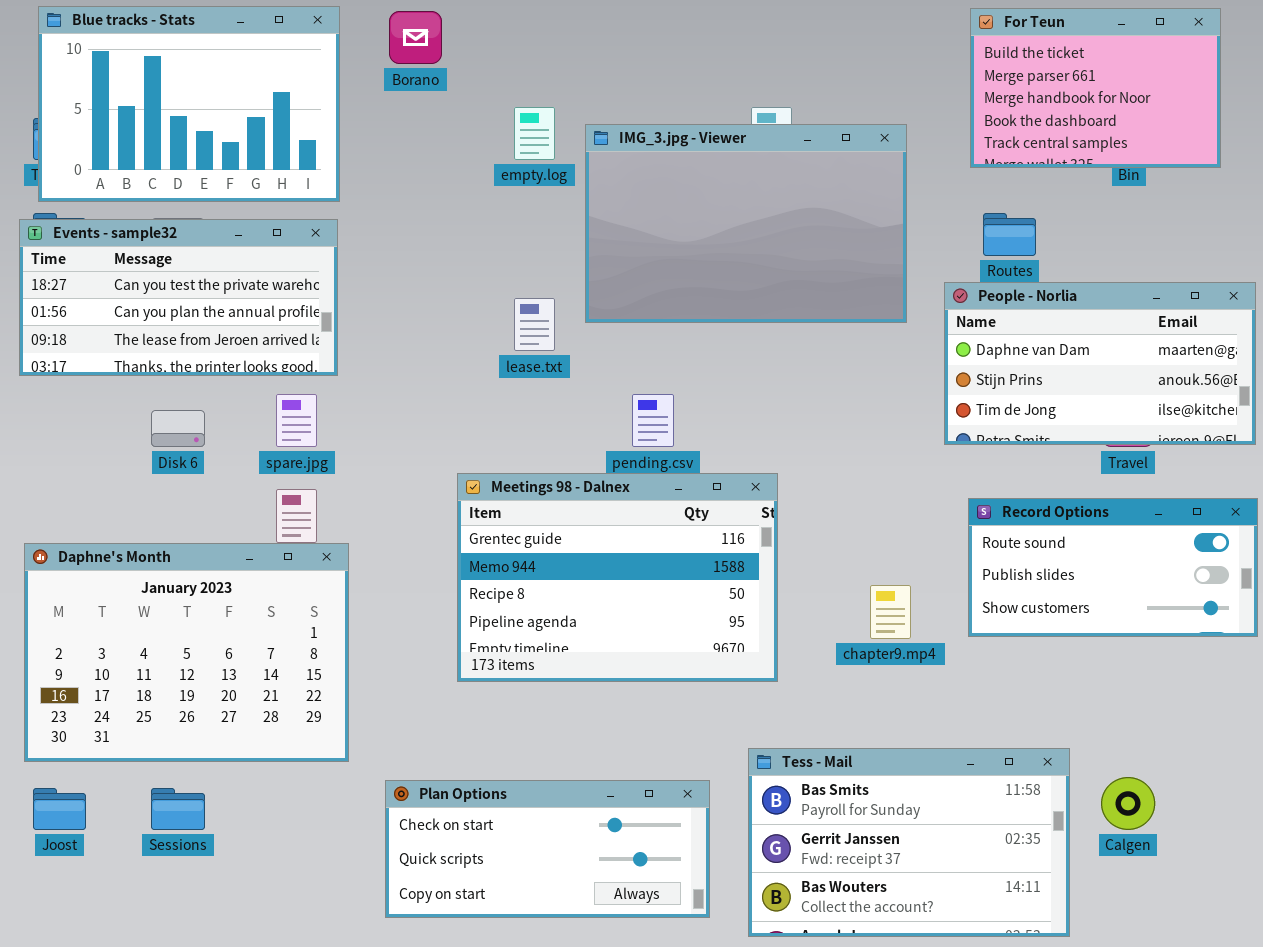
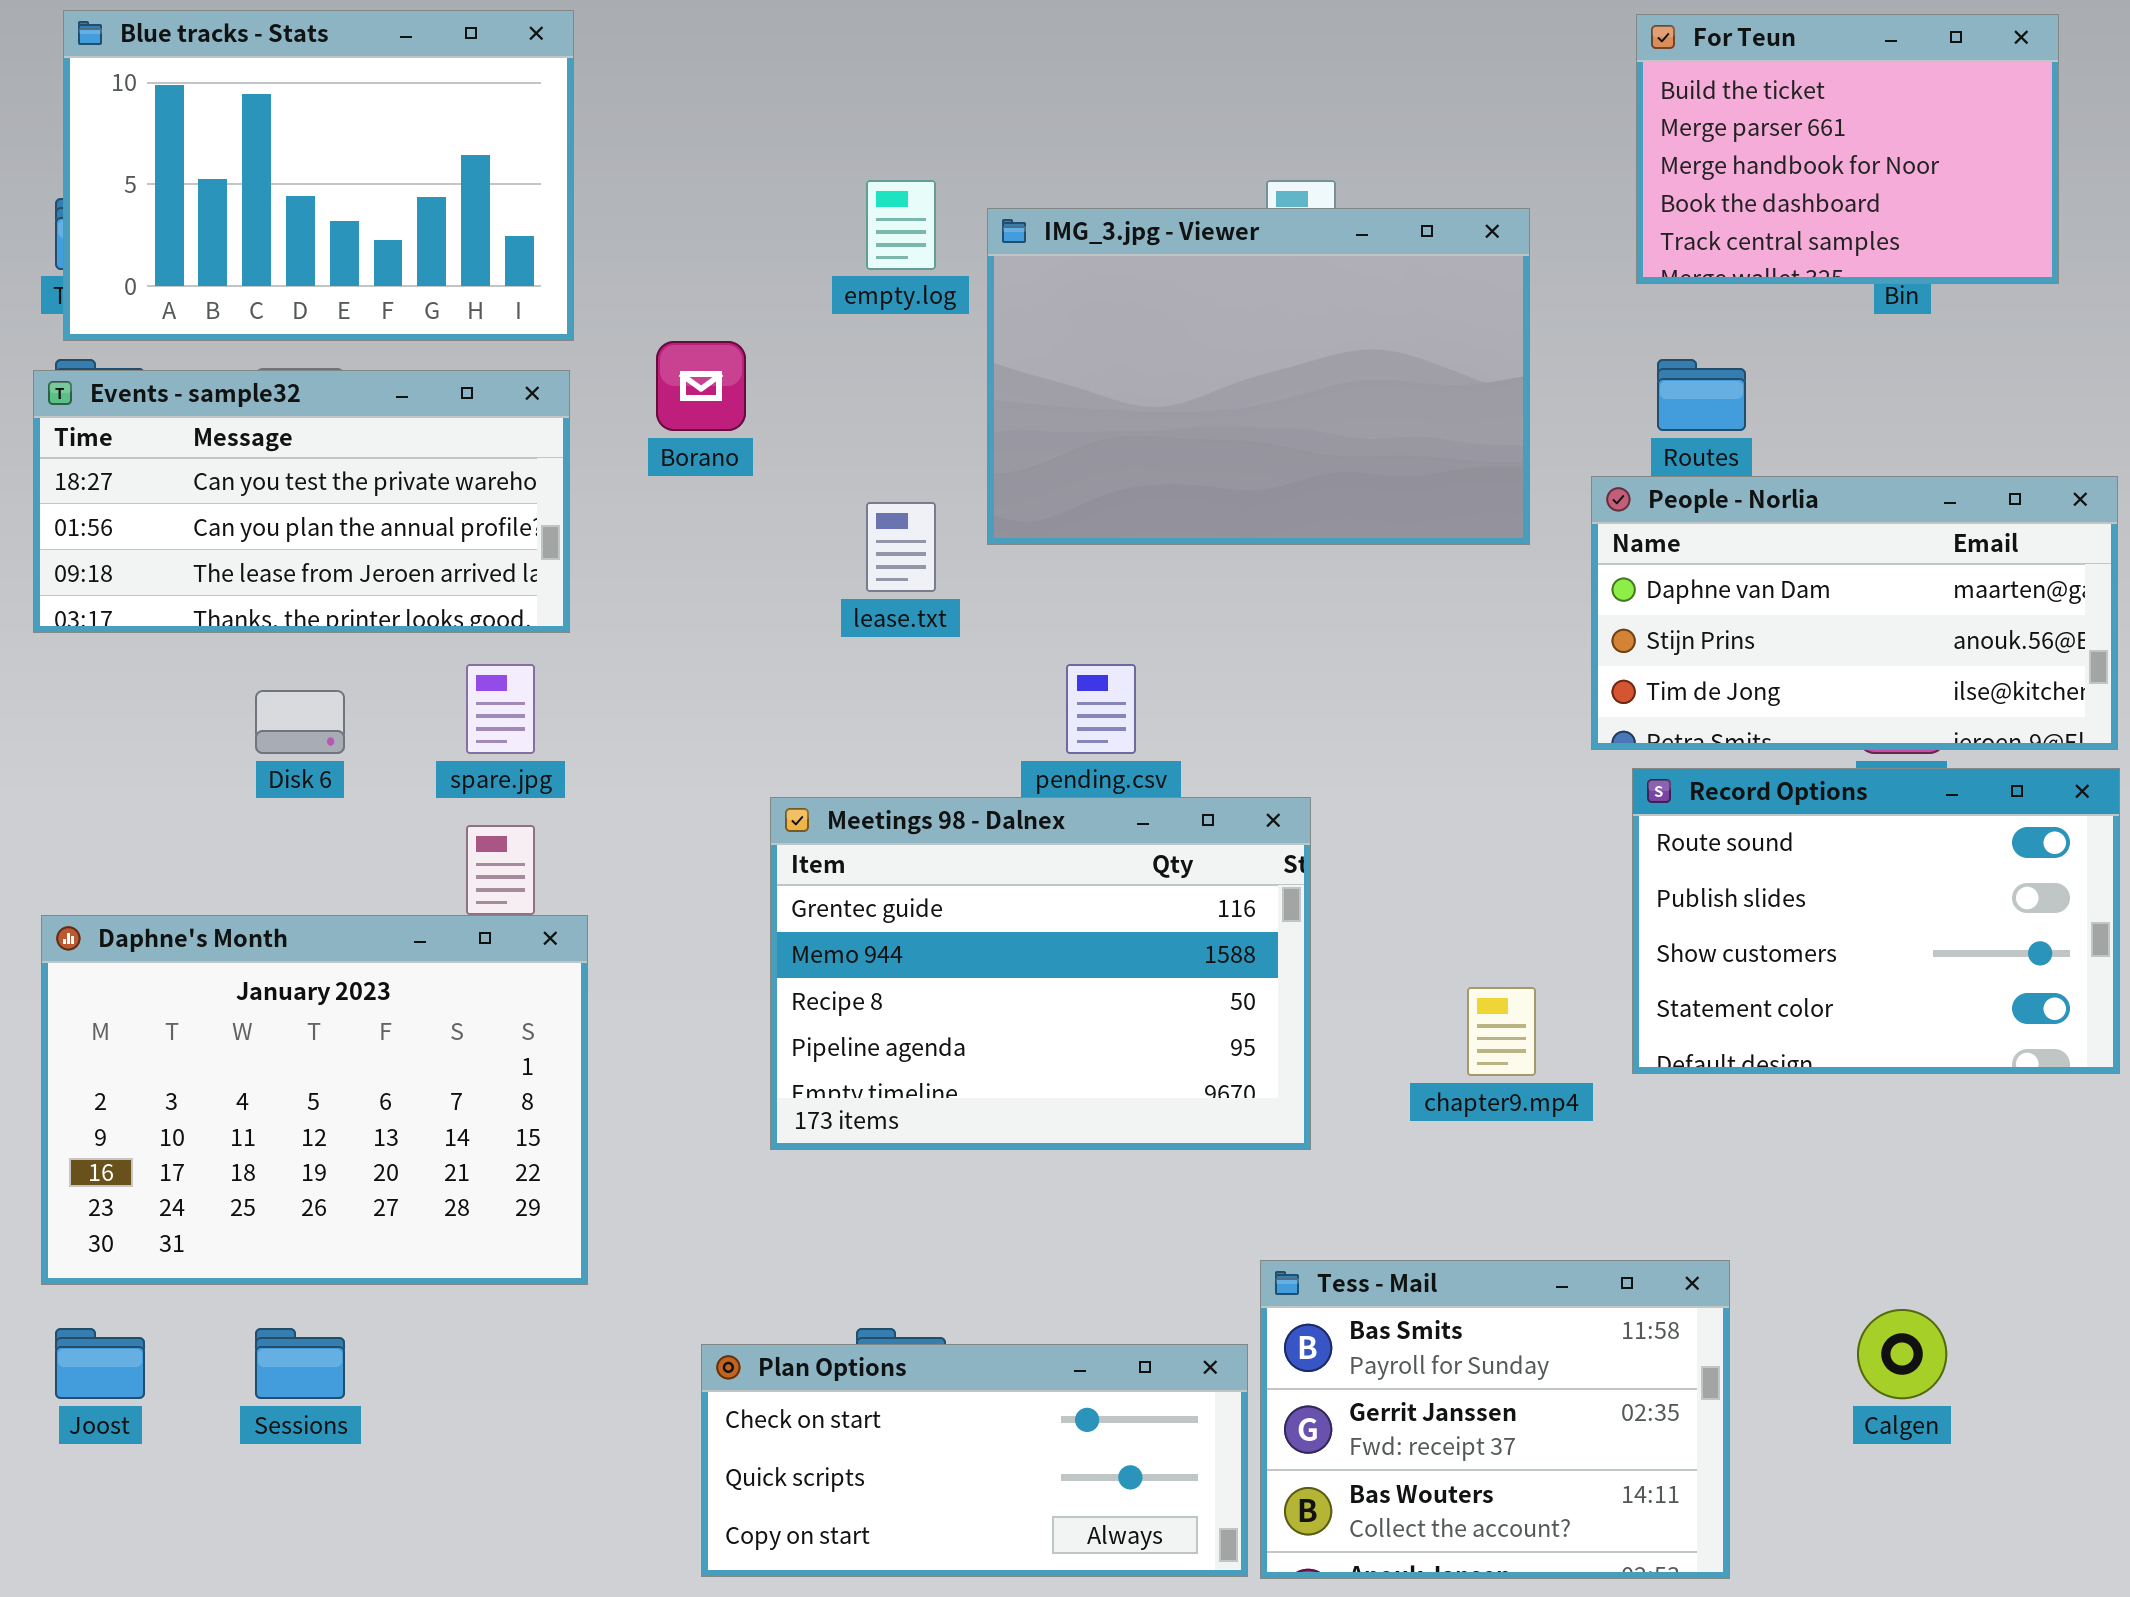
Borano: [389,11,442,64] -> [656,341,746,431], moved
Record Options: [968,498,1258,637] -> [1632,768,2120,1074], resized
Tess - Mail: [748,748,1070,937] -> [1260,1260,1730,1579], resized
Plan Options: [385,780,710,918] -> [701,1344,1248,1577], moved

